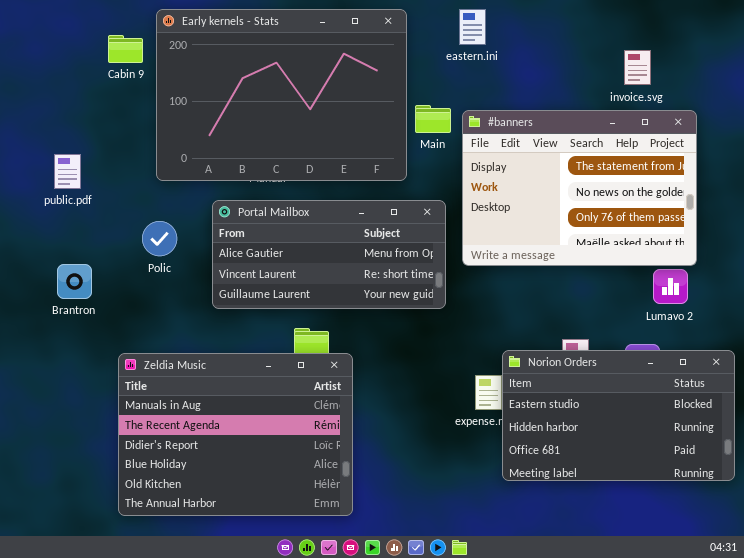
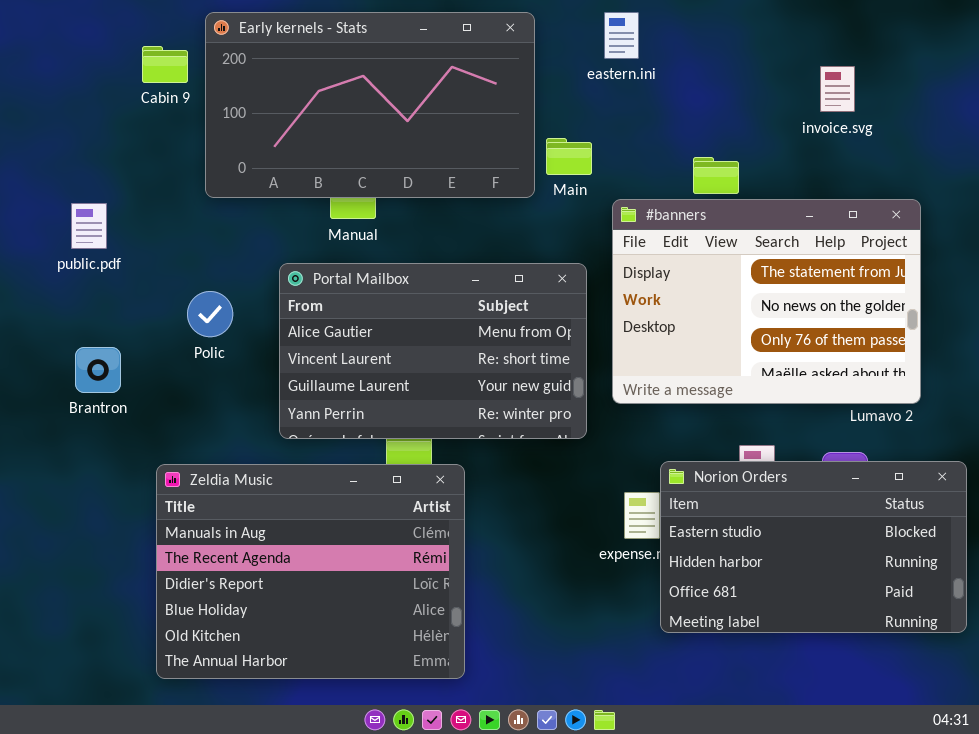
Early kernels - Stats: [156,9,407,181] -> [205,12,535,198], resized
#banners: [462,110,697,266] -> [612,199,921,404], moved
Portal Mailbox: [212,200,446,309] -> [279,263,587,439], resized

